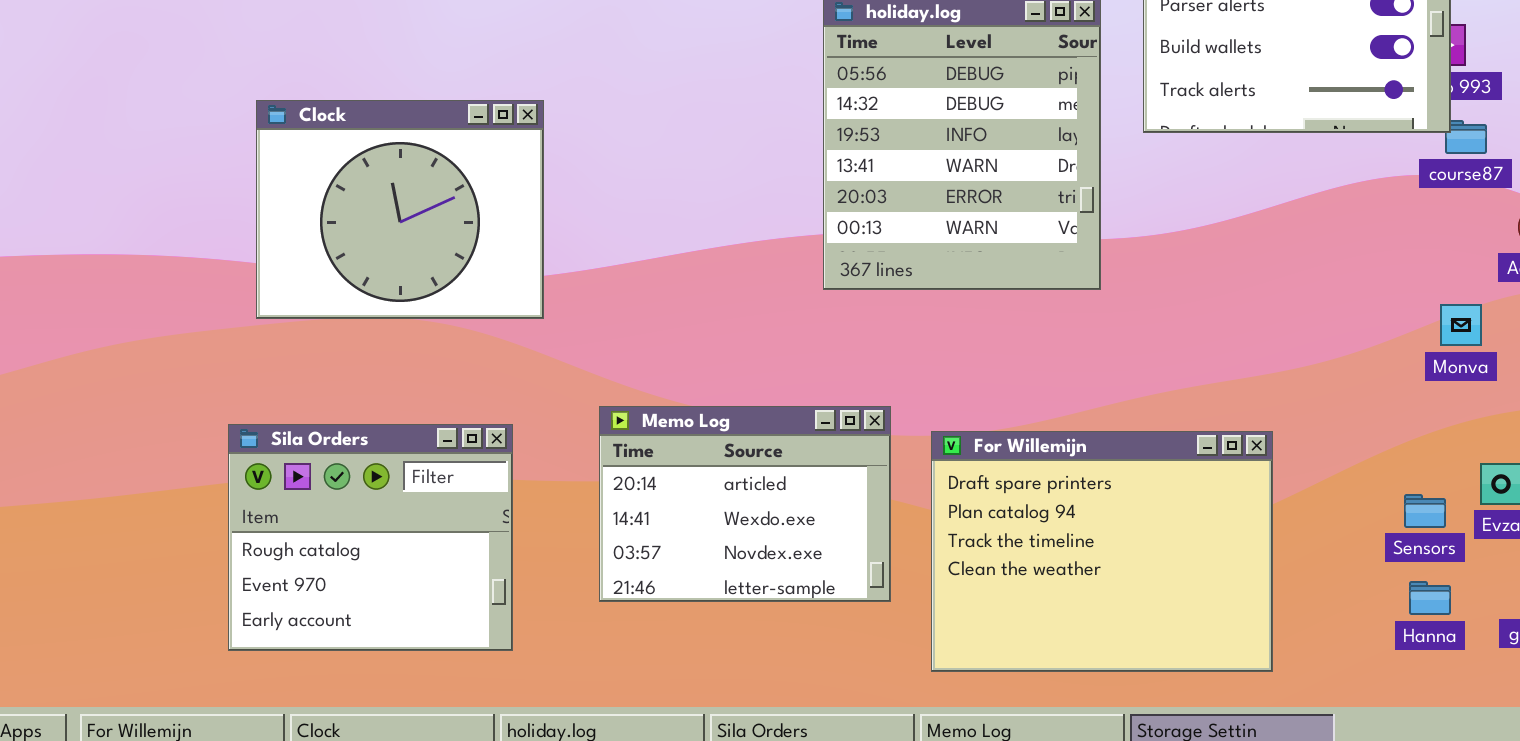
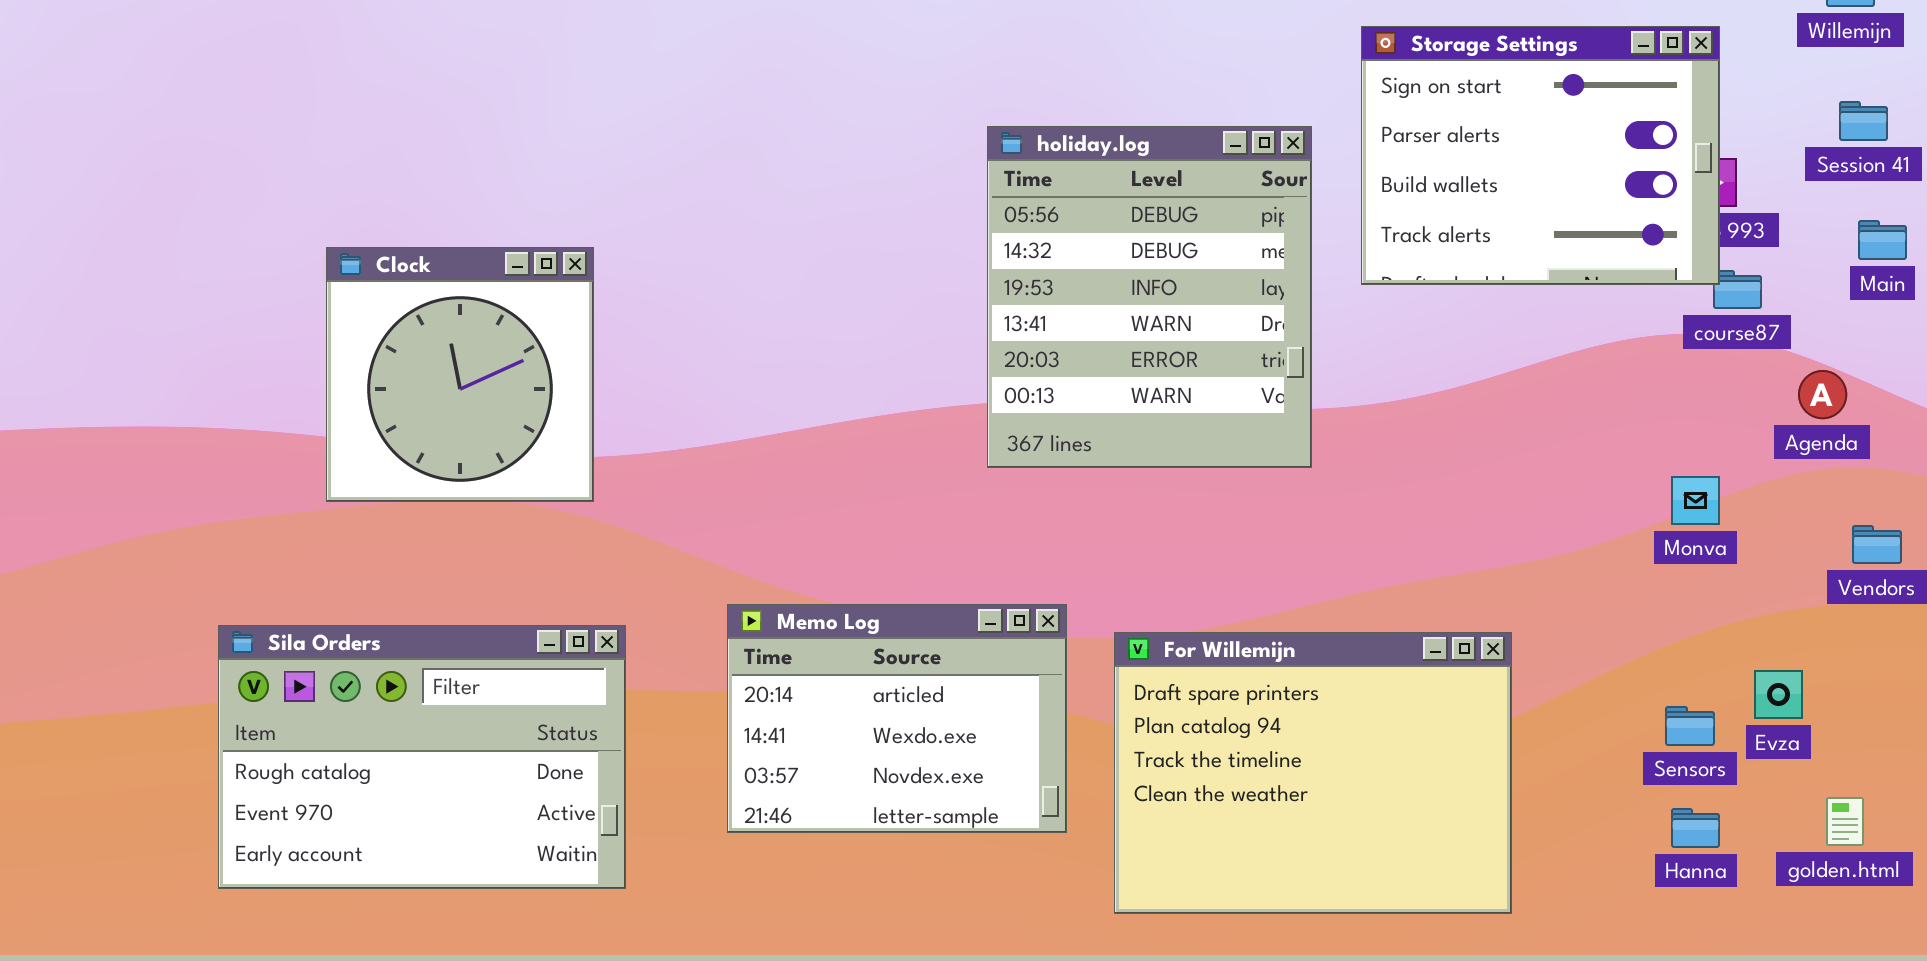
Clock: [256,100,544,319] -> [326,247,594,502], resized
Monva: [1440,304,1482,346] -> [1671,476,1720,525], moved
Sila Orders: [228,424,513,651] -> [218,625,626,889], resized

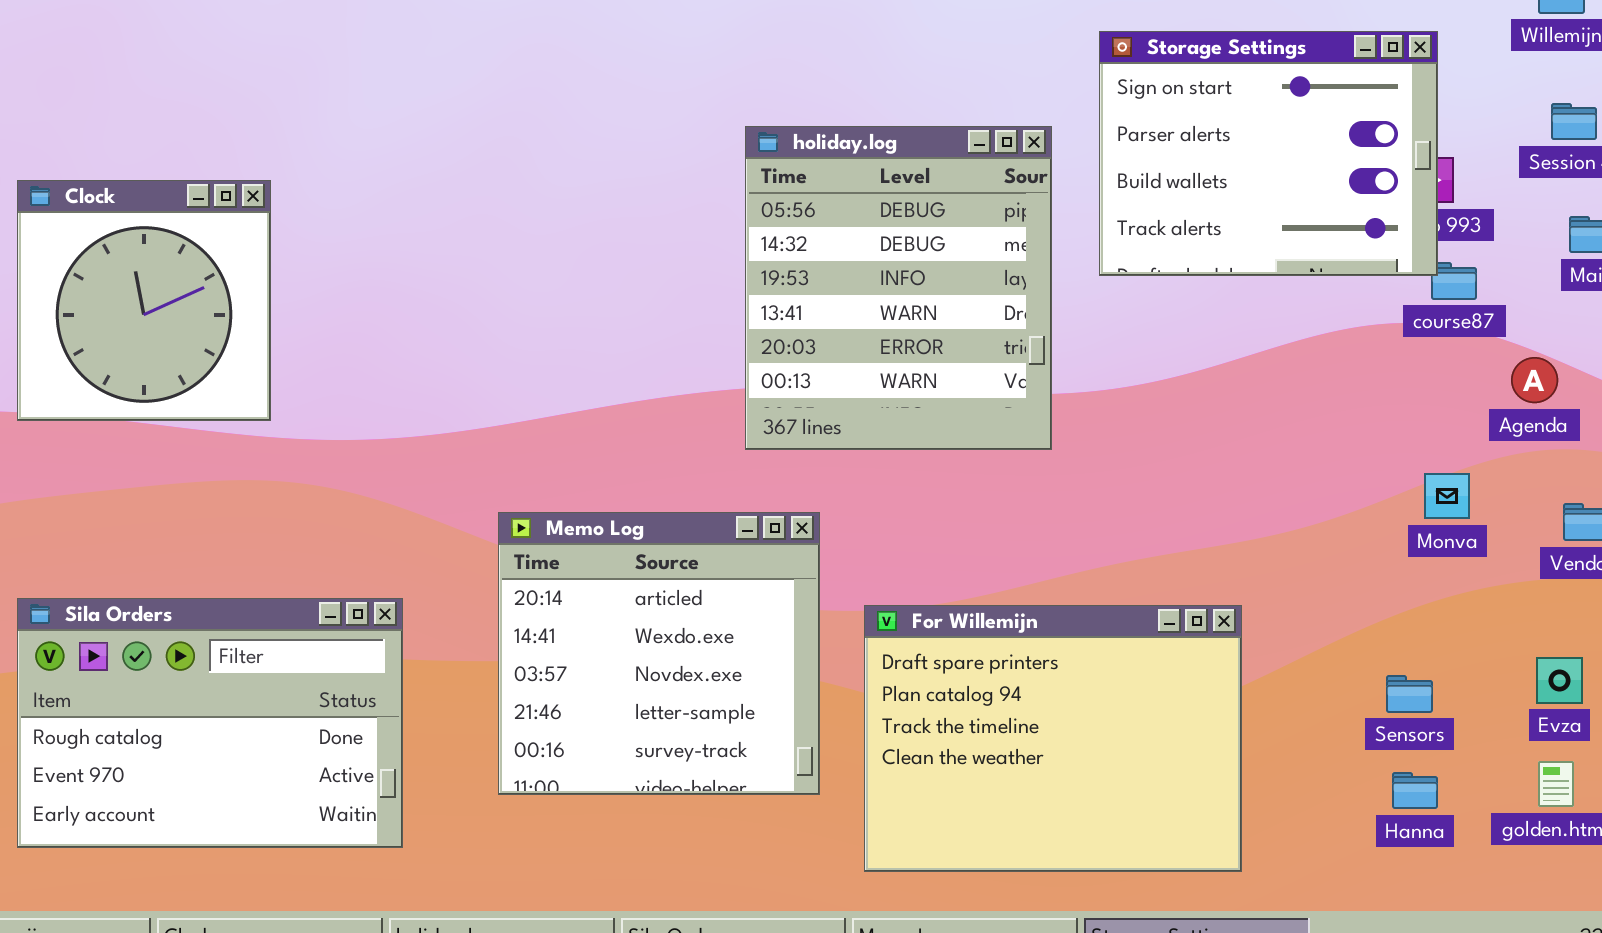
Clock: [326,247,594,502] -> [17,180,271,421], moved
Monva: [1671,476,1720,525] -> [1424,473,1470,519], moved
Memo Log: [727,604,1067,833] -> [498,512,820,795], resized
Evza: [1754,670,1803,719] -> [1536,657,1583,704], moved

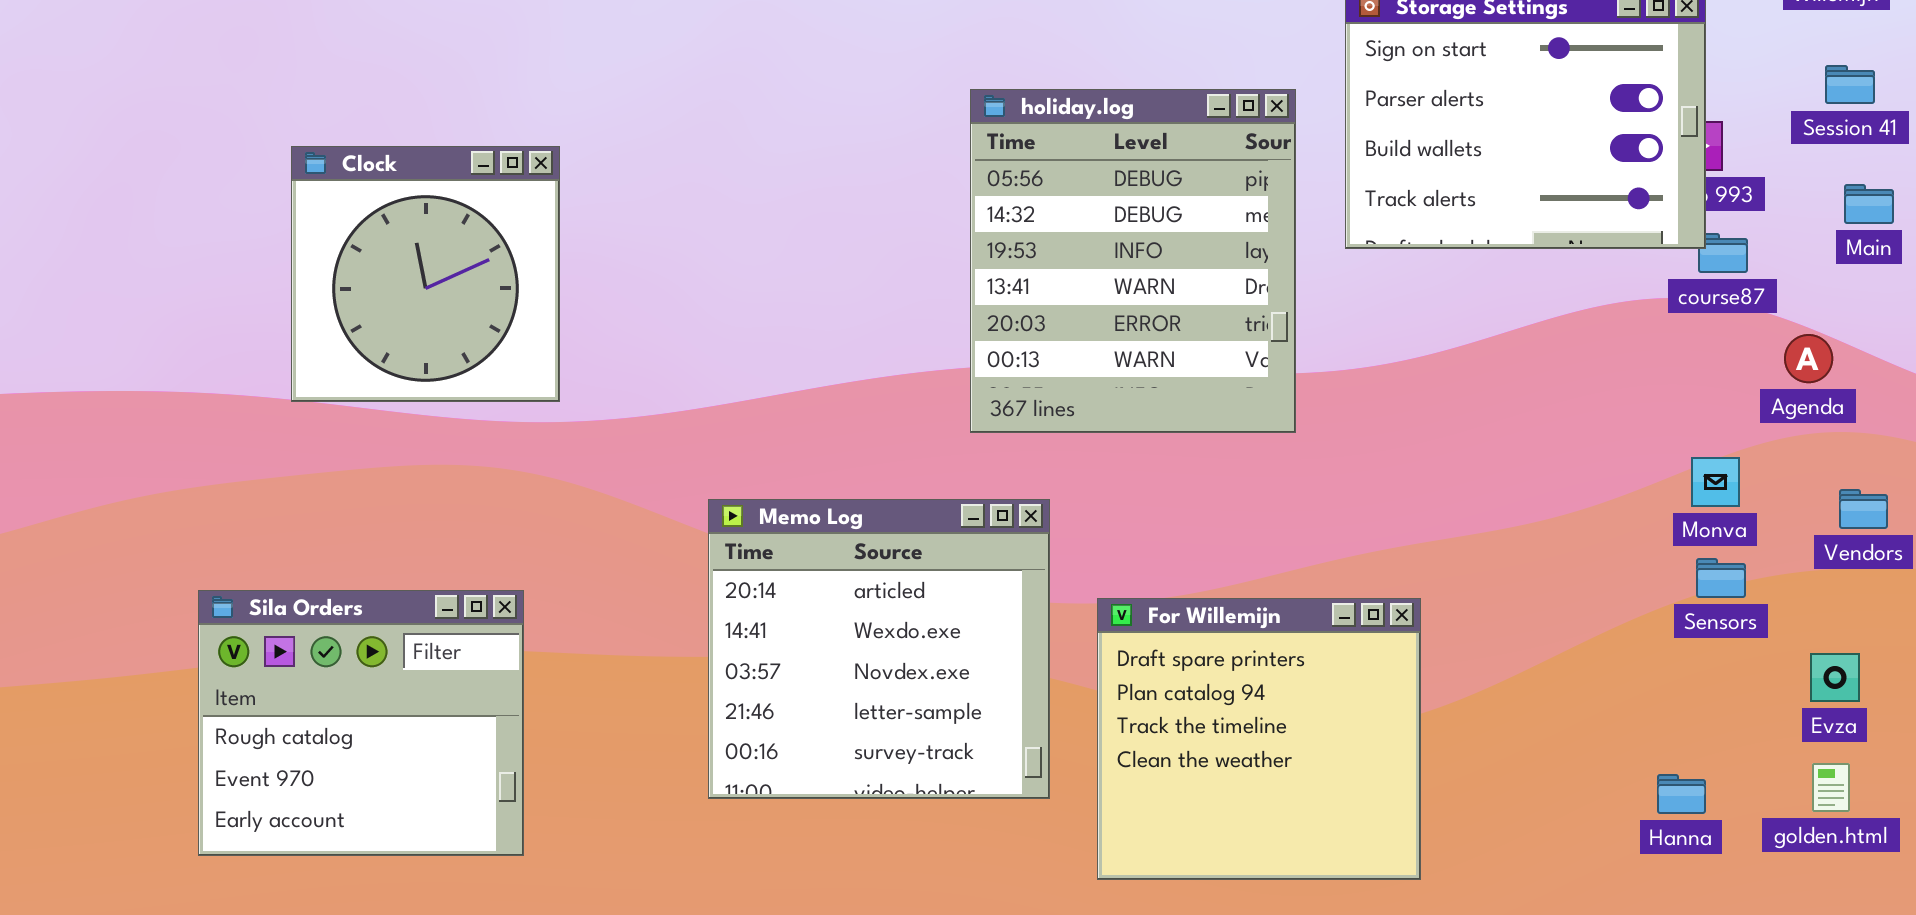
Clock: [17,180,271,421] -> [291,146,560,402], moved
Sila Orders: [17,598,403,848] -> [198,590,524,856], resized
For Willemijn: [864,605,1242,872] -> [1097,598,1421,880], resized
Sensors: [1386,675,1433,713] -> [1696,558,1746,598], moved

